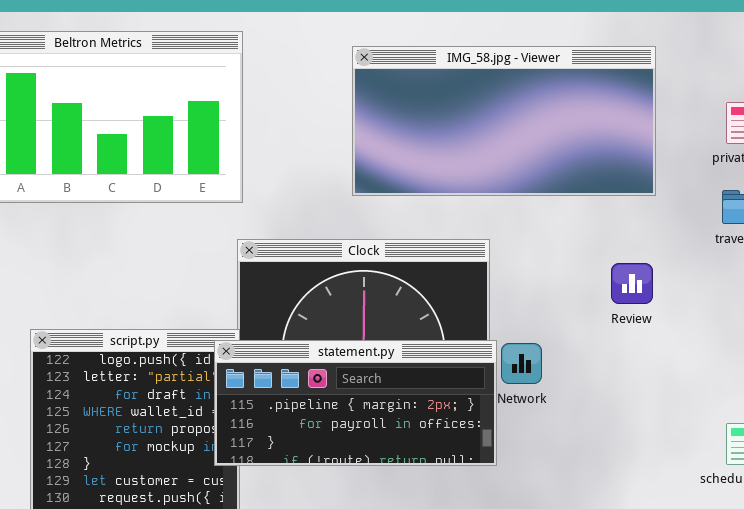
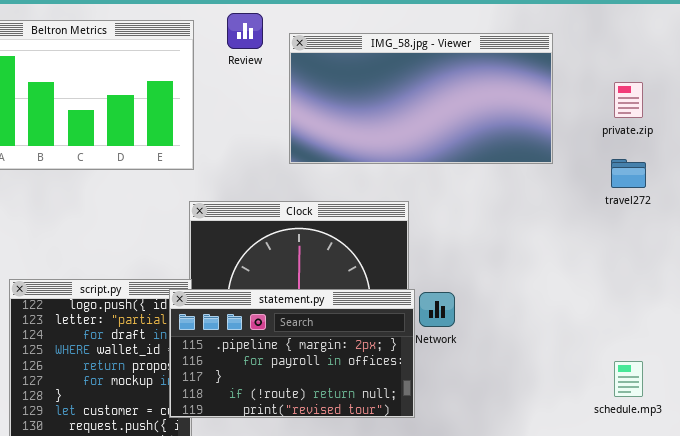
Review: [611,263,653,304] -> [227,13,263,49], moved
statement.py: [214,340,497,466] -> [169,289,415,418], resized

